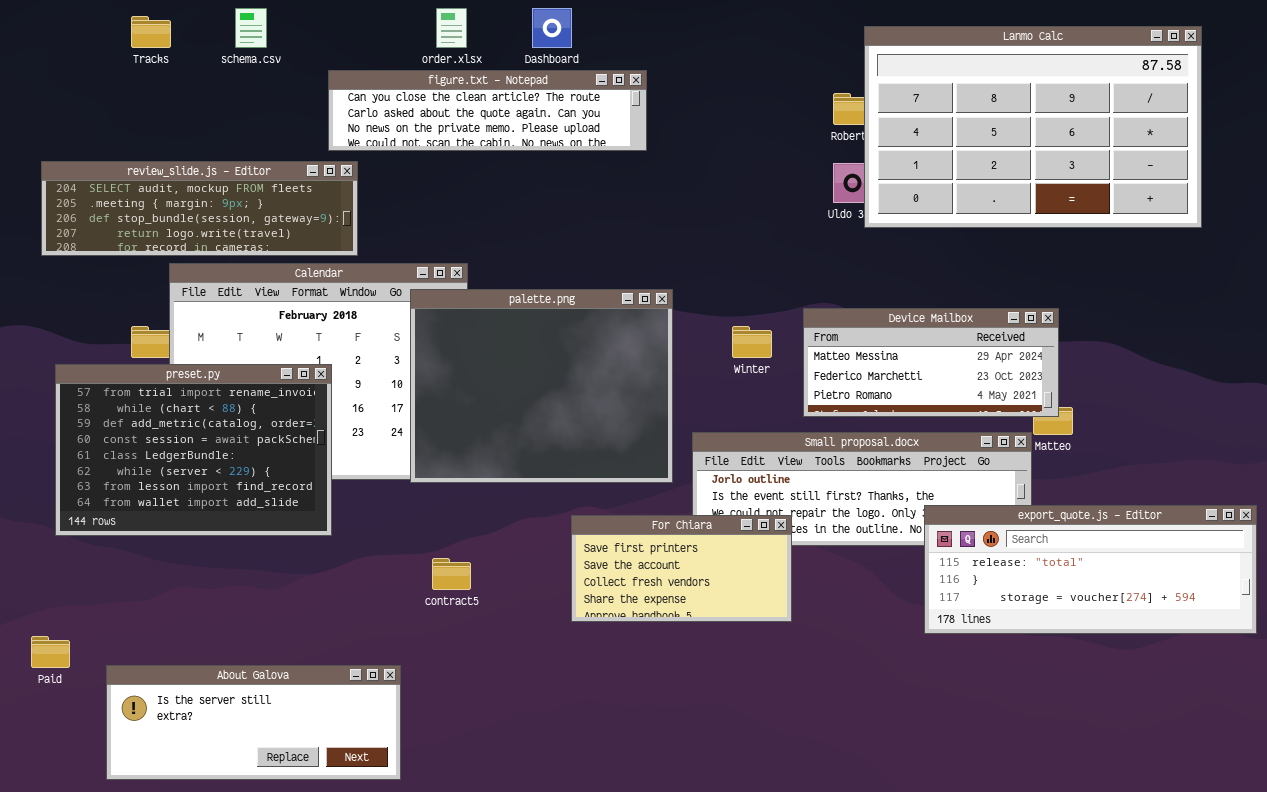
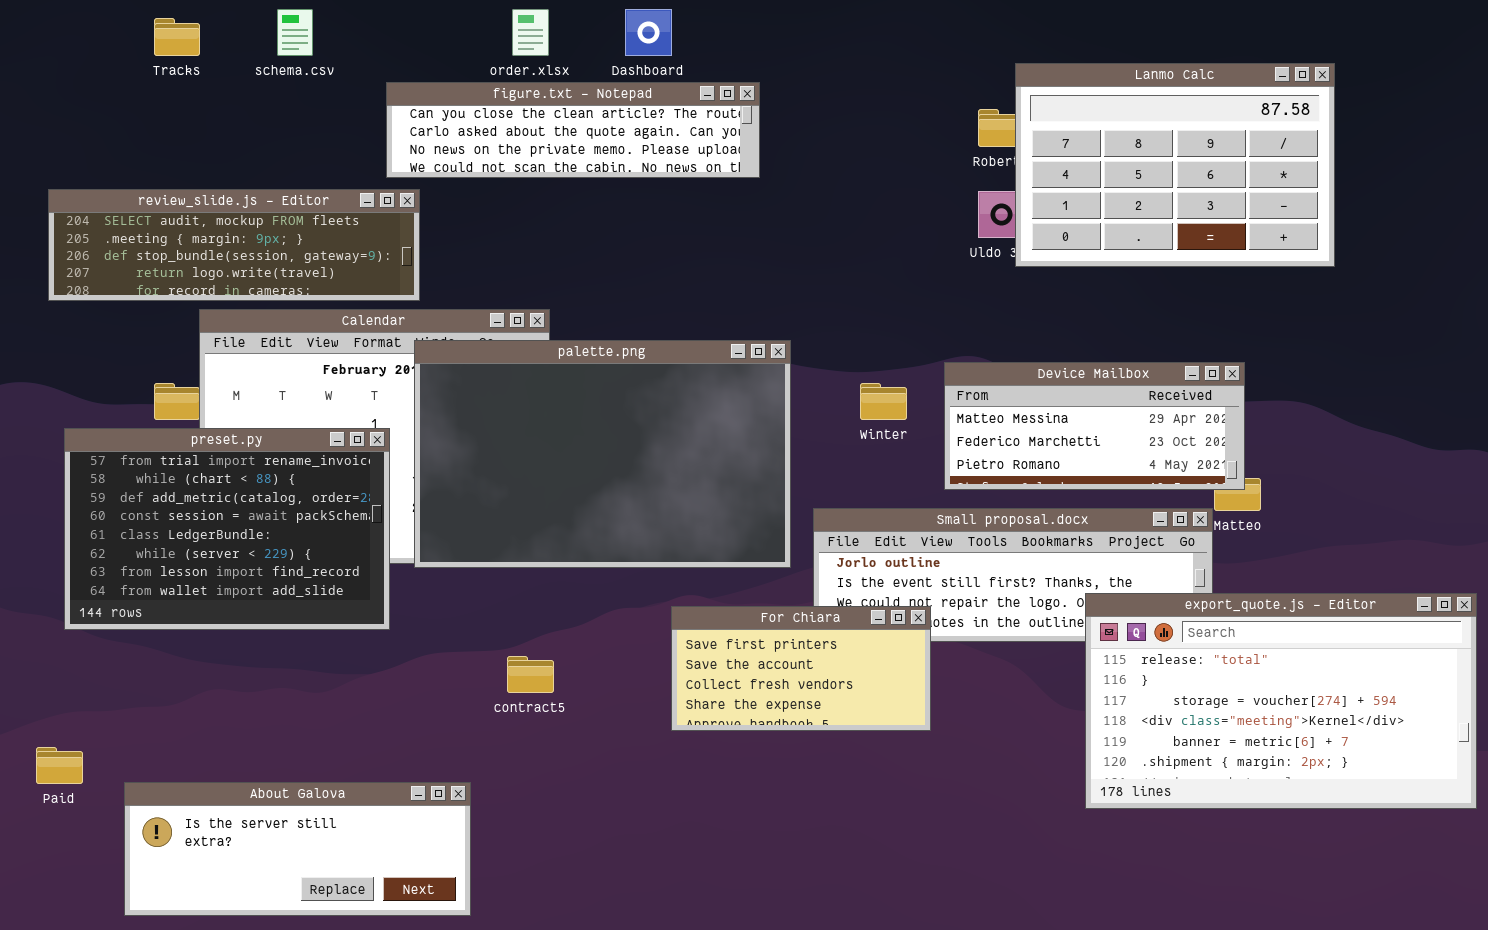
Lanmo Calc: [864,26,1202,228] -> [1015,63,1335,267], resized
palette.png: [410,289,673,483] -> [414,340,791,568], resized
export_quote.js - Editor: [924,505,1257,634] -> [1085,593,1477,809], resized

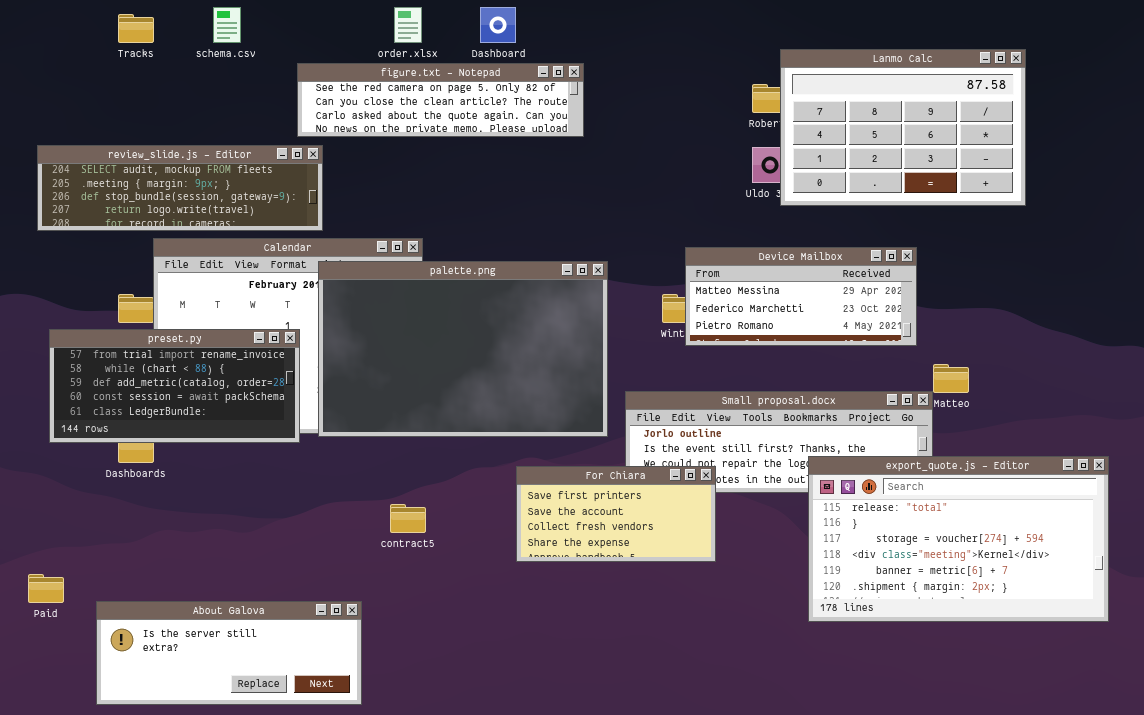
figure.txt - Notepad: [386,82,760,178] -> [297,63,584,137], scrolled up 1 row
Device Mailbox: [944,362,1245,490] -> [685,247,917,346], moved
preset.py: [64,428,390,630] -> [49,329,300,443], resized
export_quote.js - Editor: [1085,593,1477,809] -> [808,456,1109,622], moved

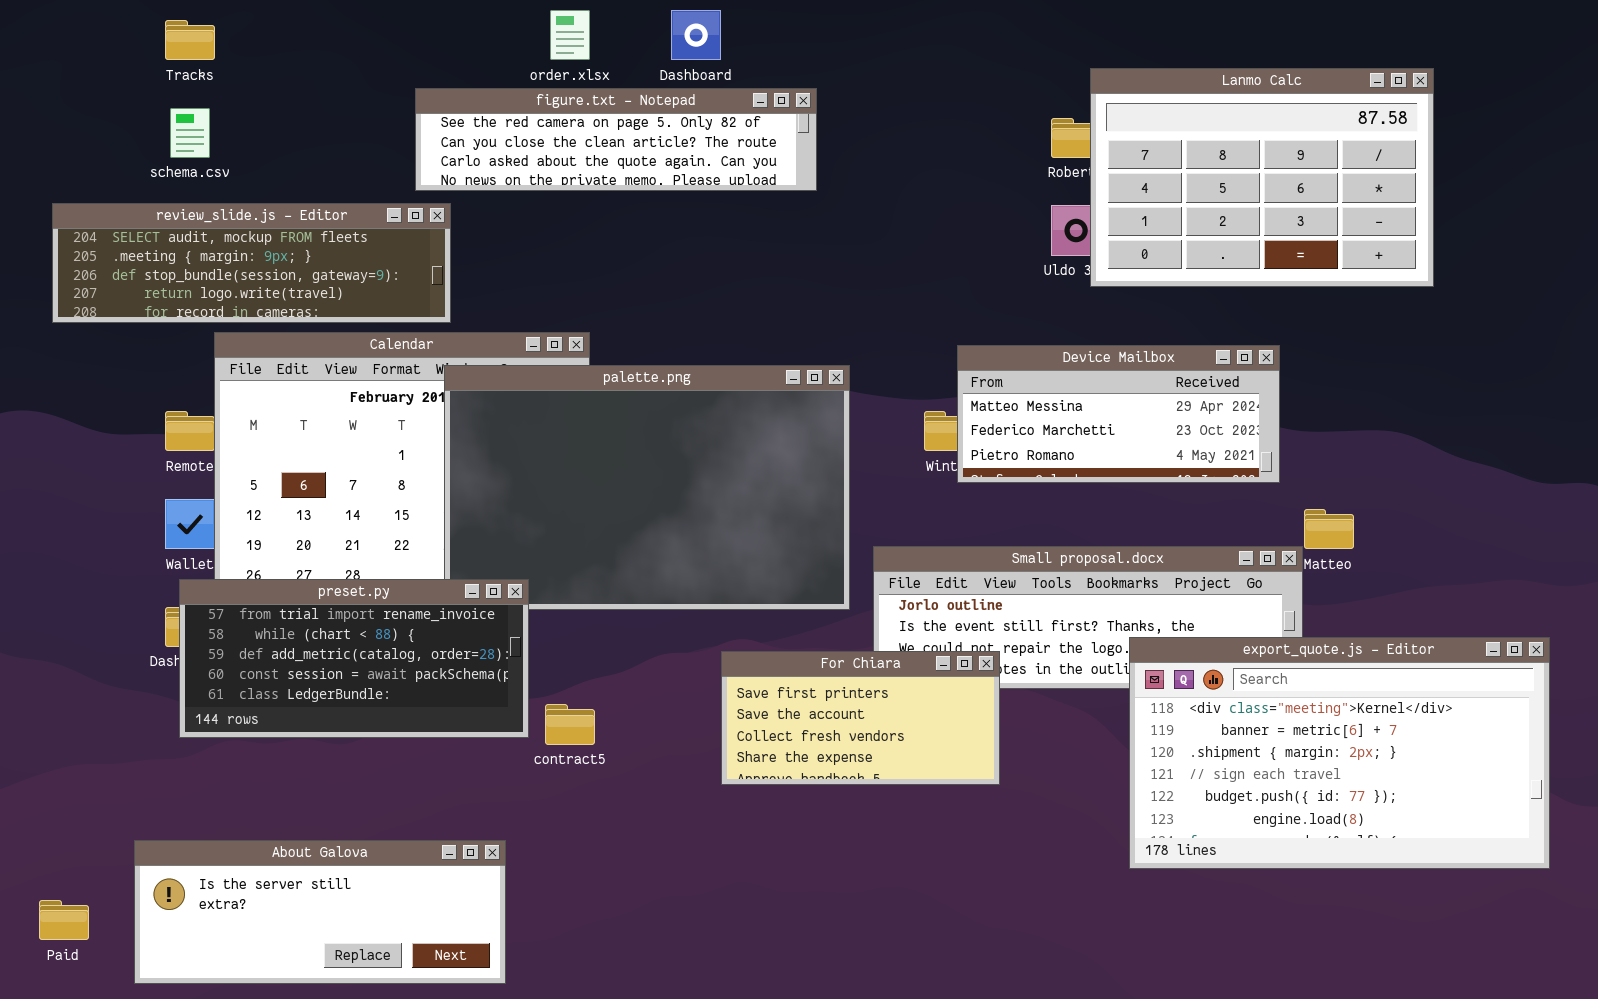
schema.csv: [213,7,241,43] -> [170,108,210,158], moved
preset.py: [49,329,300,443] -> [179,579,529,738], moved
export_quote.js - Editor: [808,456,1109,622] -> [1129,637,1550,869], scrolled down 3 rows
Paid: [28,574,64,603] -> [39,900,89,940], moved

